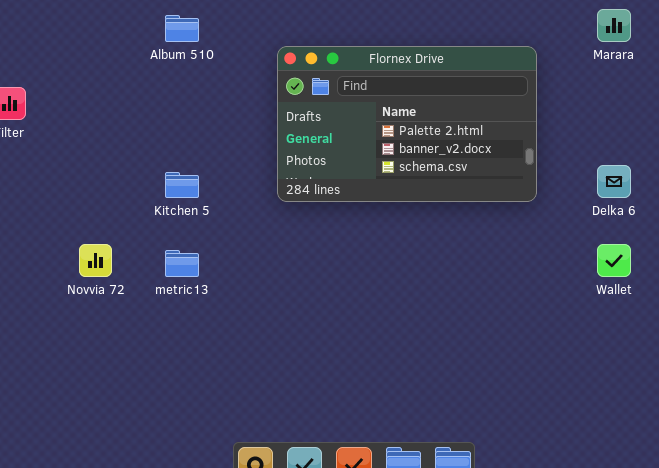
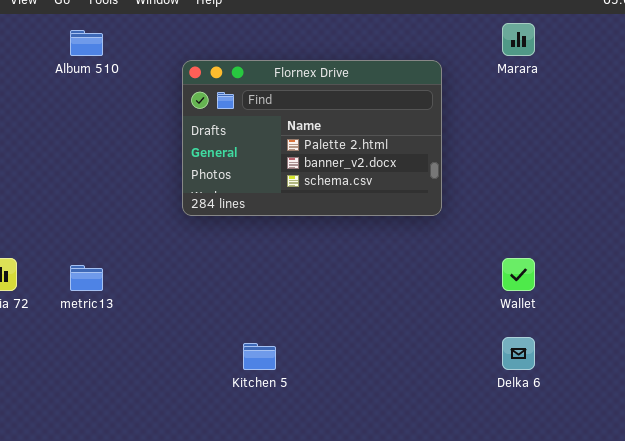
Delka 6: [597,165,631,198] -> [502,337,535,370], moved
Kitchen 5: [165,172,199,198] -> [243,343,276,370], moved

